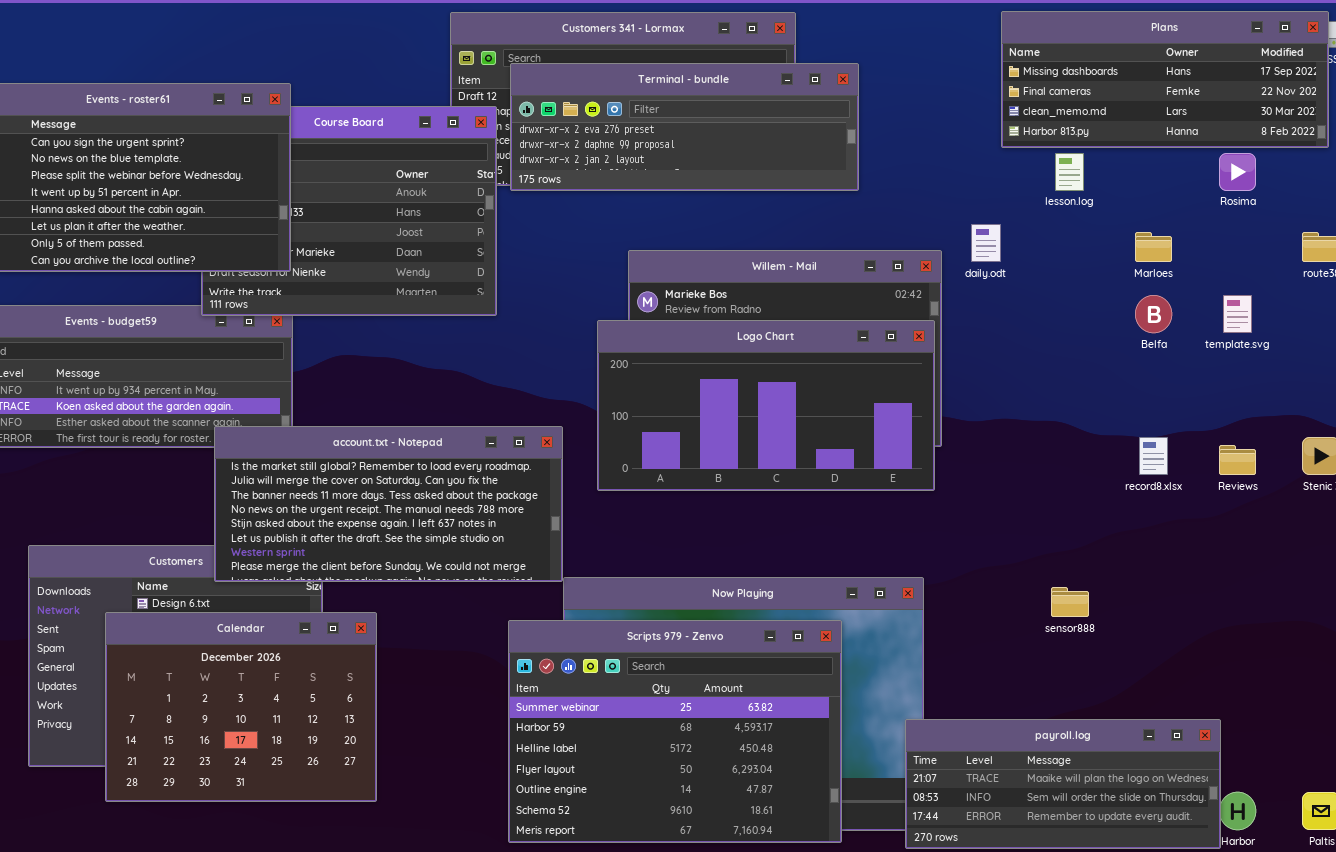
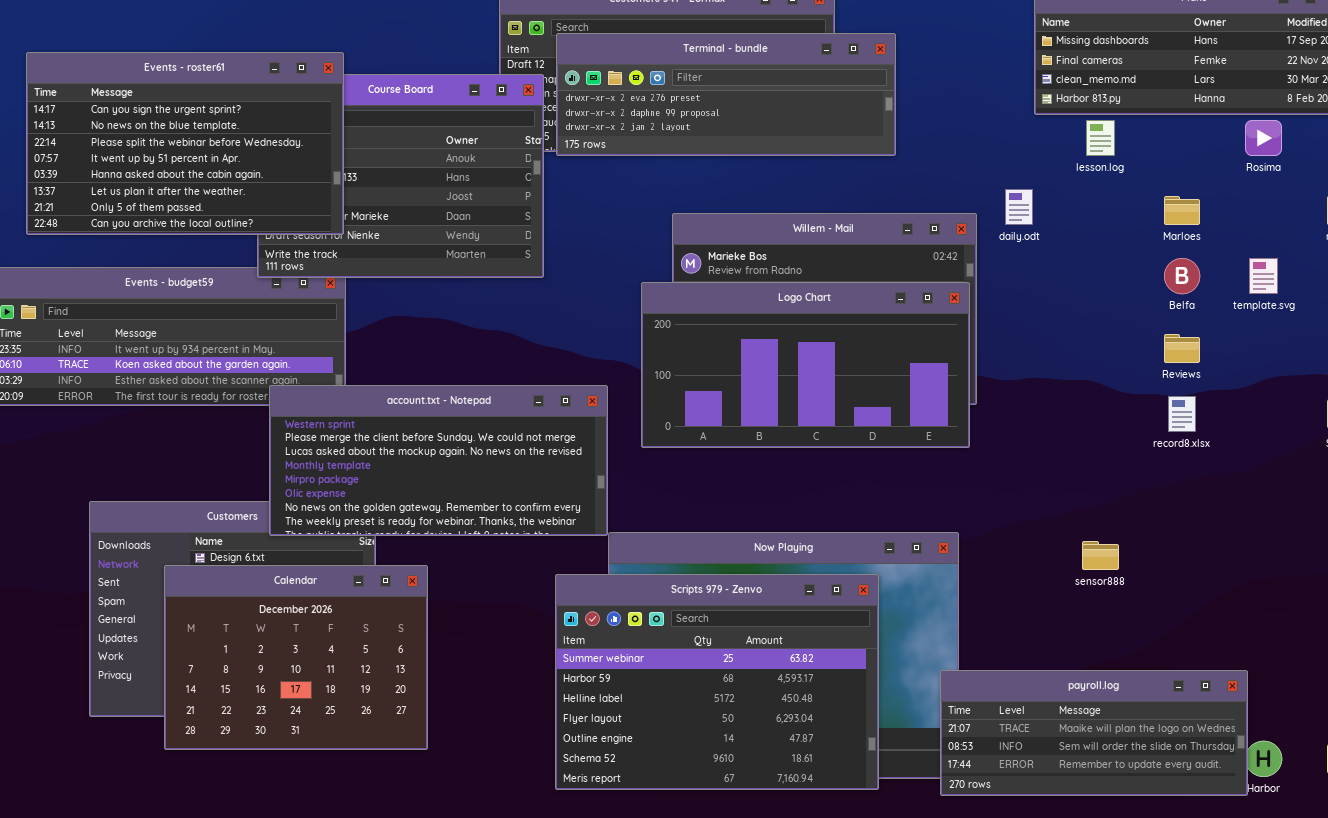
account.txt - Notepad: [214,426,563,582] -> [269,385,608,536], scrolled down 6 rows
Reviews: [1219,445,1256,475] -> [1164,334,1200,363], moved

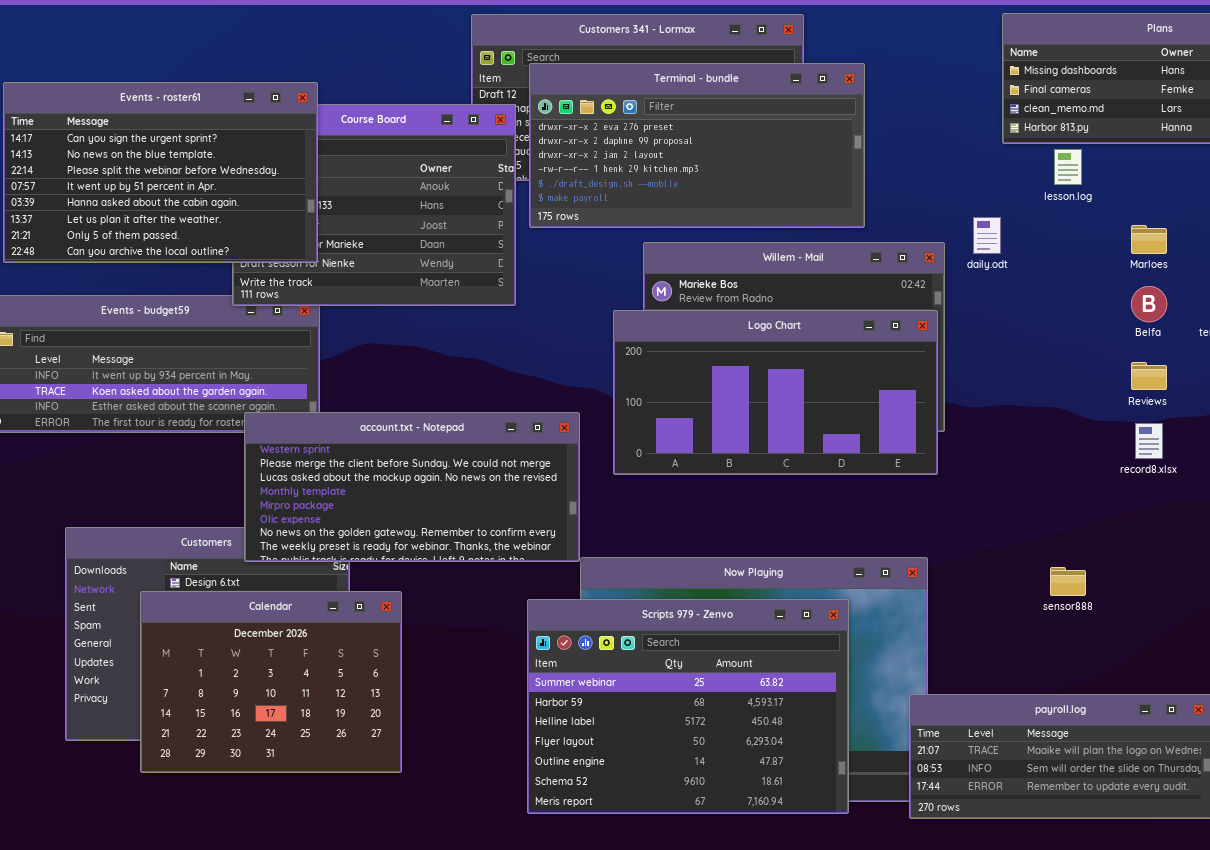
Terminal - bundle: [556,33,896,156] -> [529,63,865,228], resized

